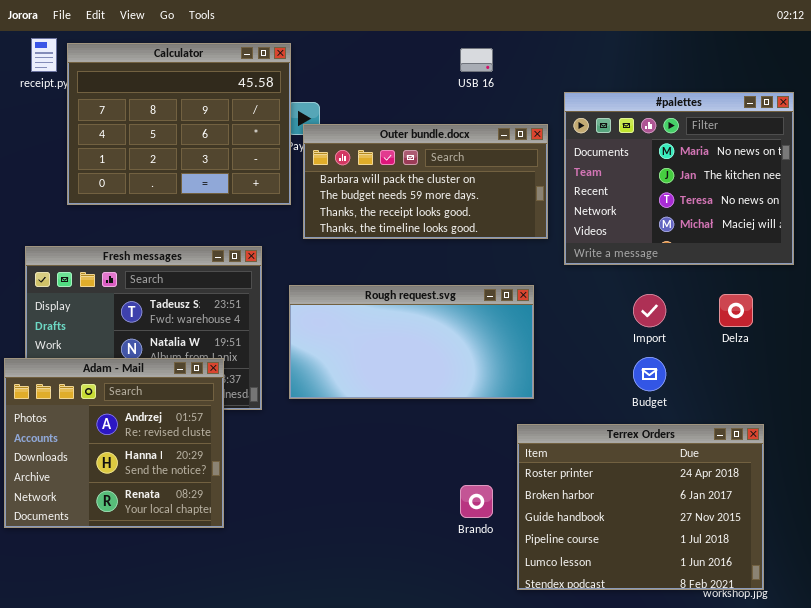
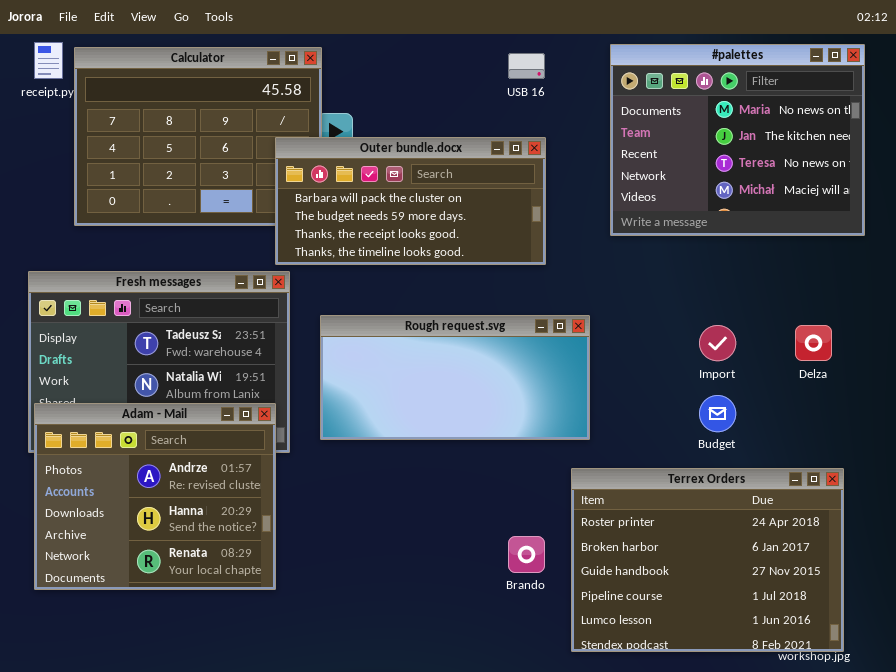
#palettes: [564,92,794,265] -> [610,44,865,236], moved
Outer bundle.docx: [303,124,548,239] -> [275,137,546,265], moved
Adam - Mail: [4,358,224,528] -> [34,403,276,590], moved

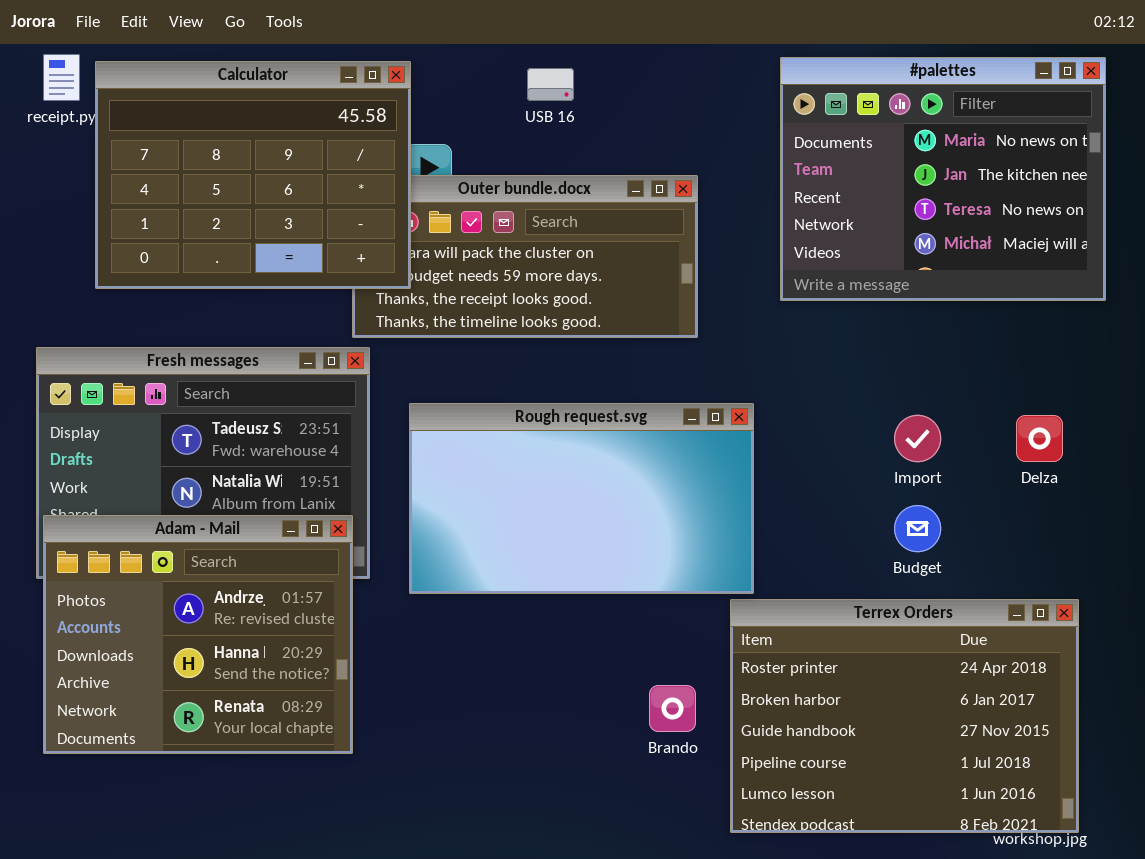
Calculator: [74,47,322,226] -> [95,61,411,289], raised
USB 16: [508,53,545,79] -> [527,68,574,101], moved
Rough request.svg: [320,315,590,440] -> [409,403,754,594], resized

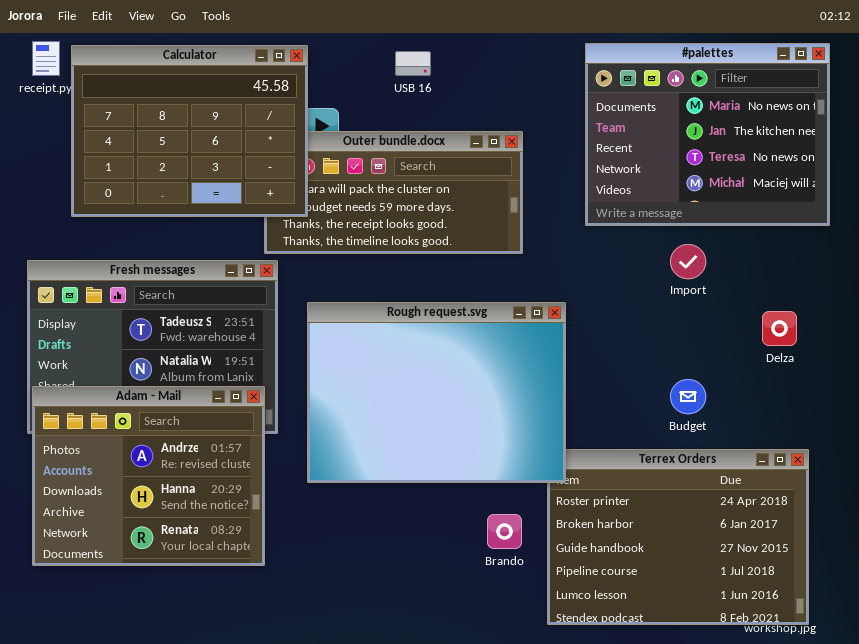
Rough request.svg: [409,403,754,594] -> [307,302,566,483], resized
Import: [894,415,941,462] -> [670,244,706,279], moved

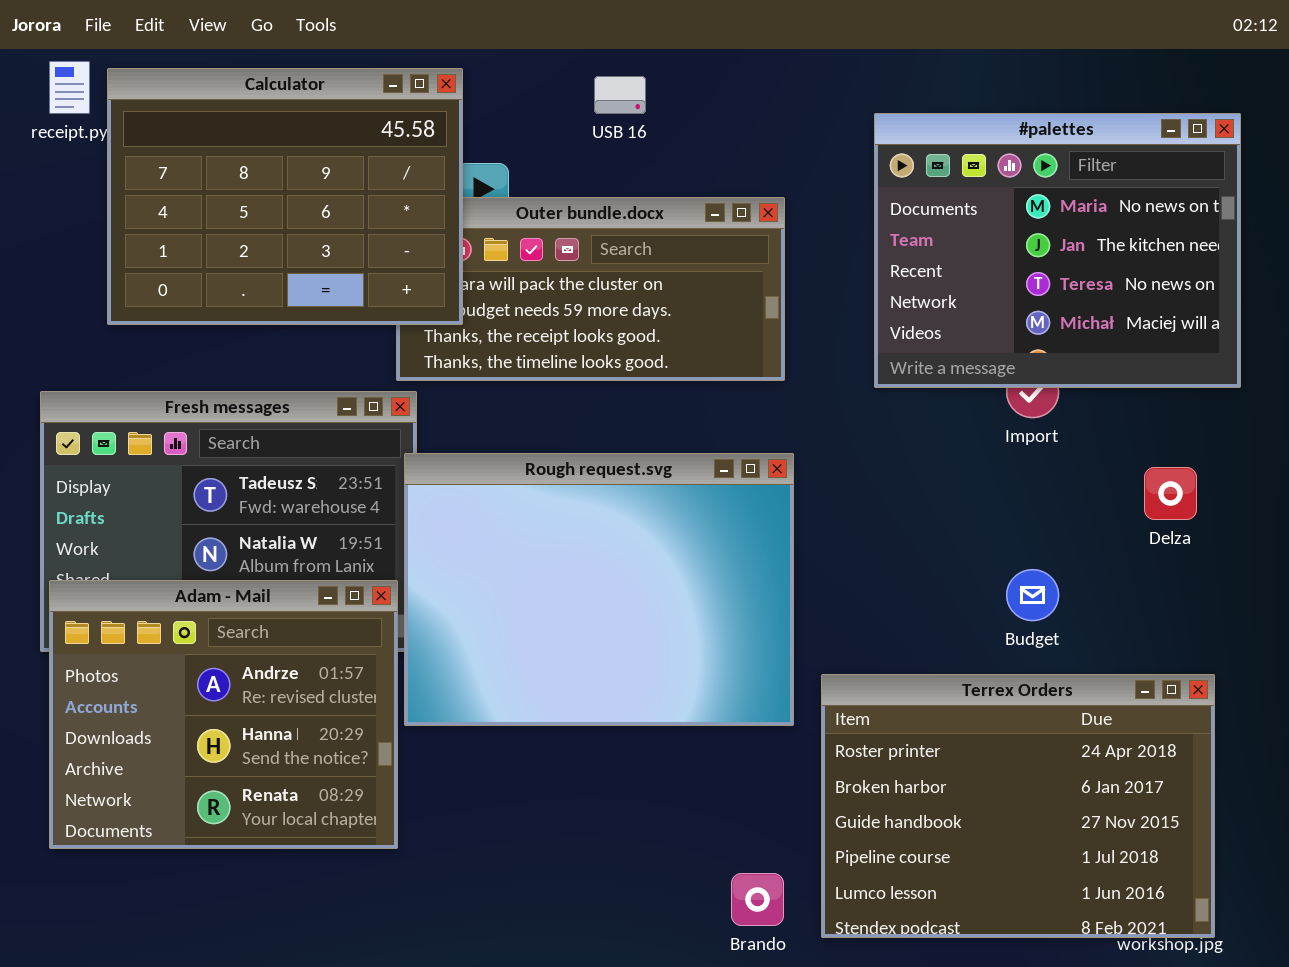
#palettes: [585,43,830,226] -> [874,113,1241,388], moved
Rough request.svg: [307,302,566,483] -> [404,453,794,726], moved
Brando: [487,514,522,549] -> [731,873,784,926], moved

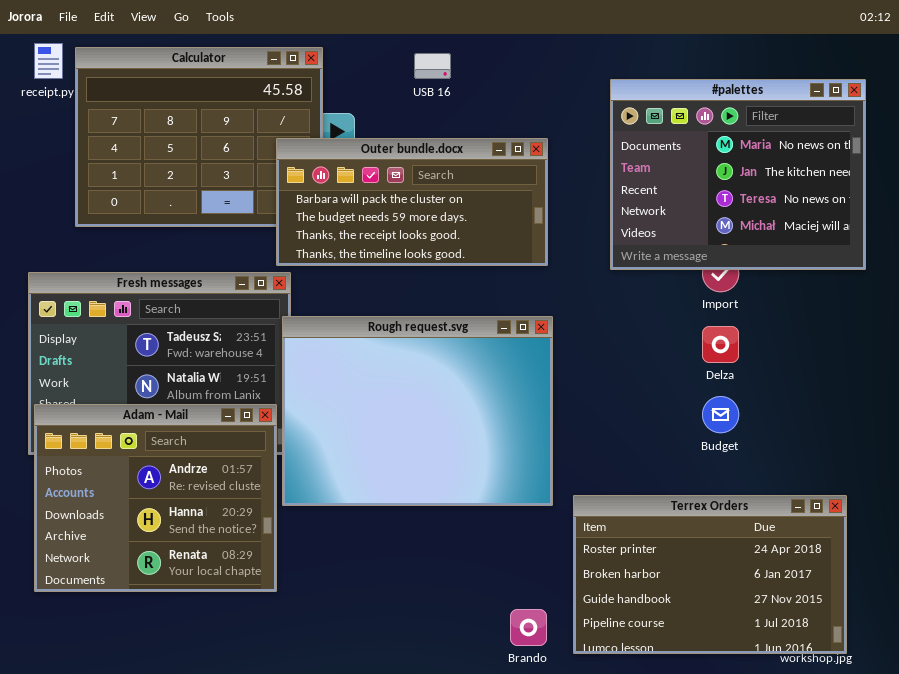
Outer bundle.docx: [396,197,785,381] -> [276,138,548,266], raised
Delza: [1144,467,1197,520] -> [702,326,739,363], moved
Terrex Orders: [821,674,1215,938] -> [573,495,847,654], resized

